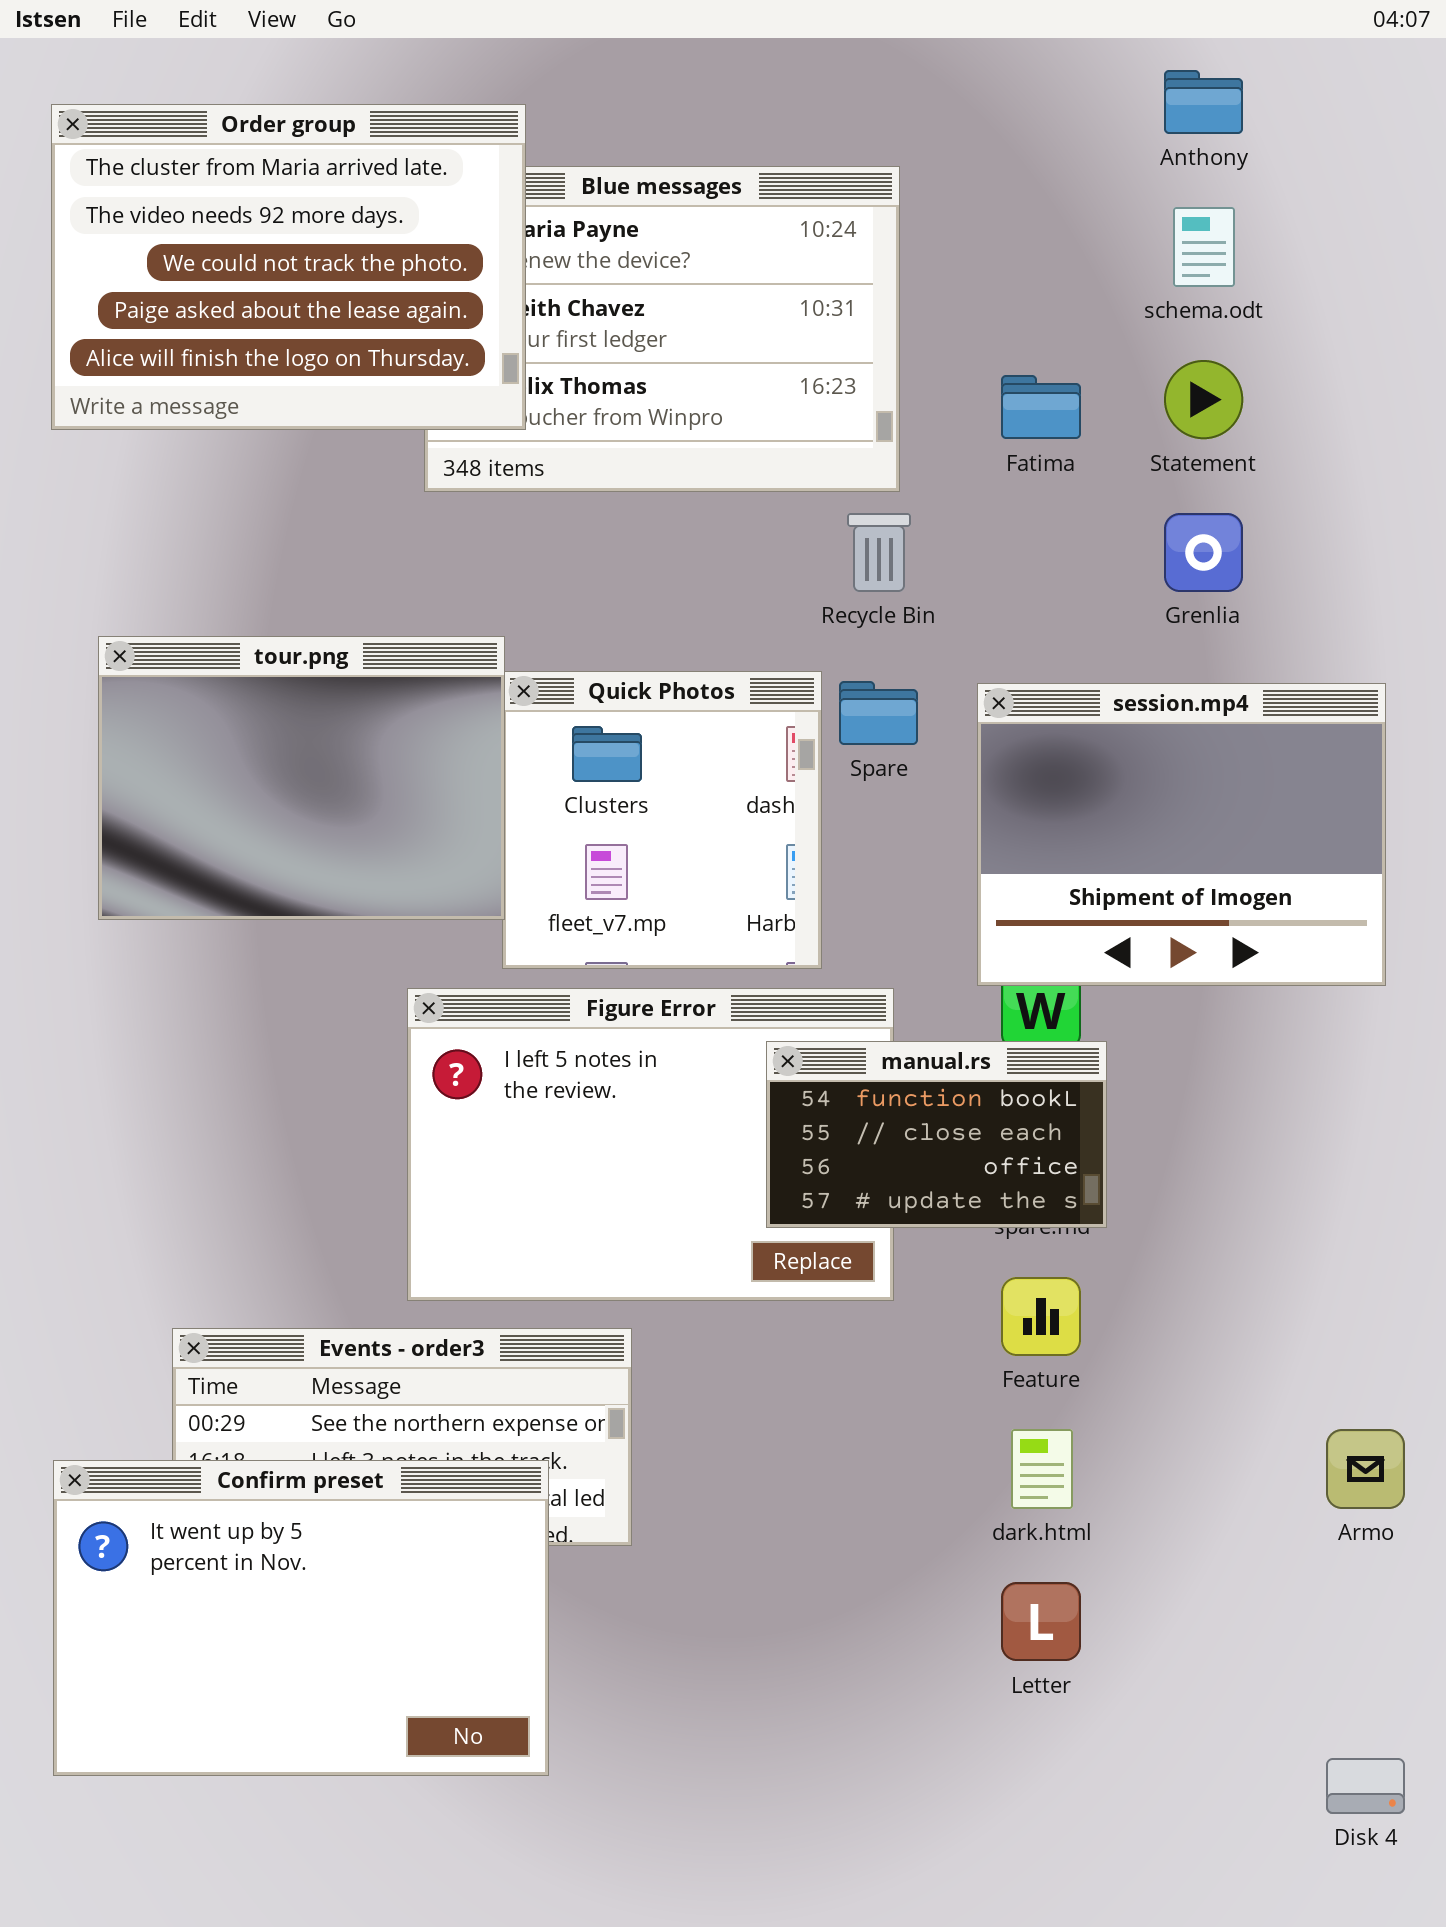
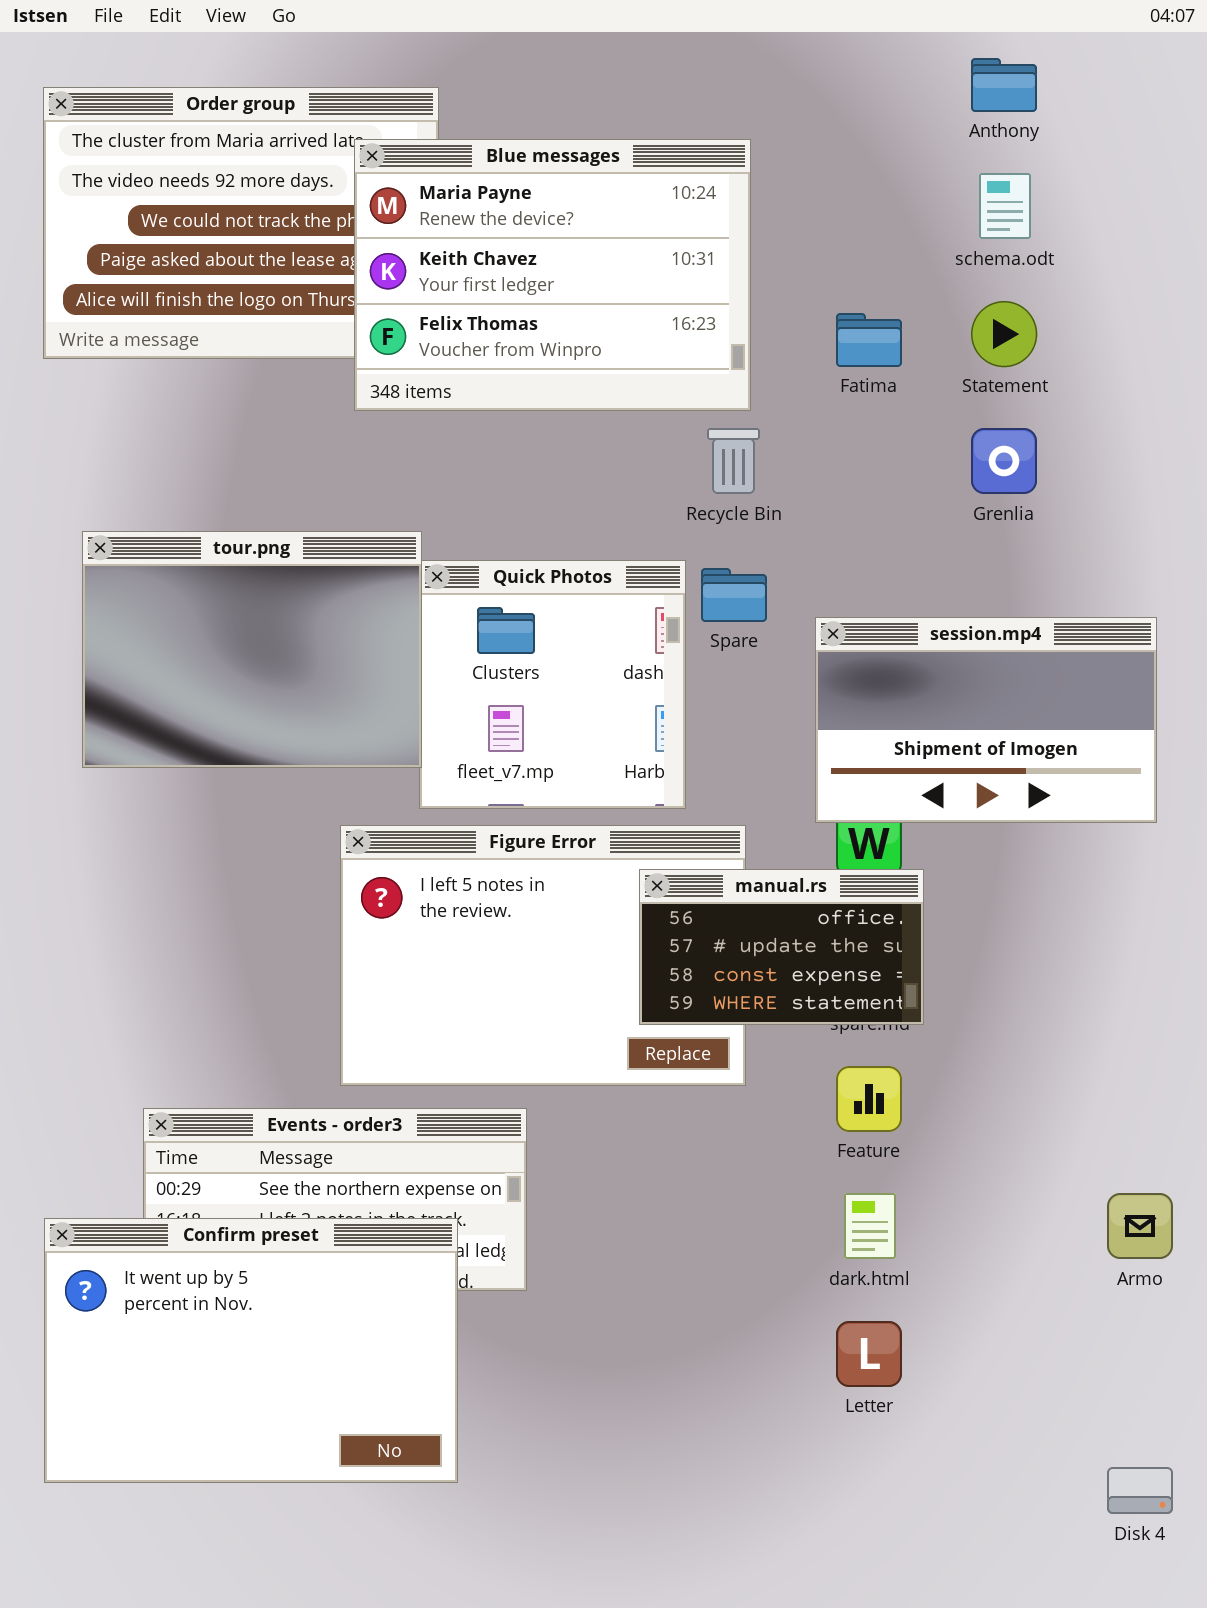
Blue messages: [424,166,900,492] -> [354,139,751,411], raised
session.mp4: [977,683,1386,986] -> [815,617,1157,823], resized
manual.rs: [766,1041,1107,1228] -> [639,869,924,1025], scrolled down 2 rows

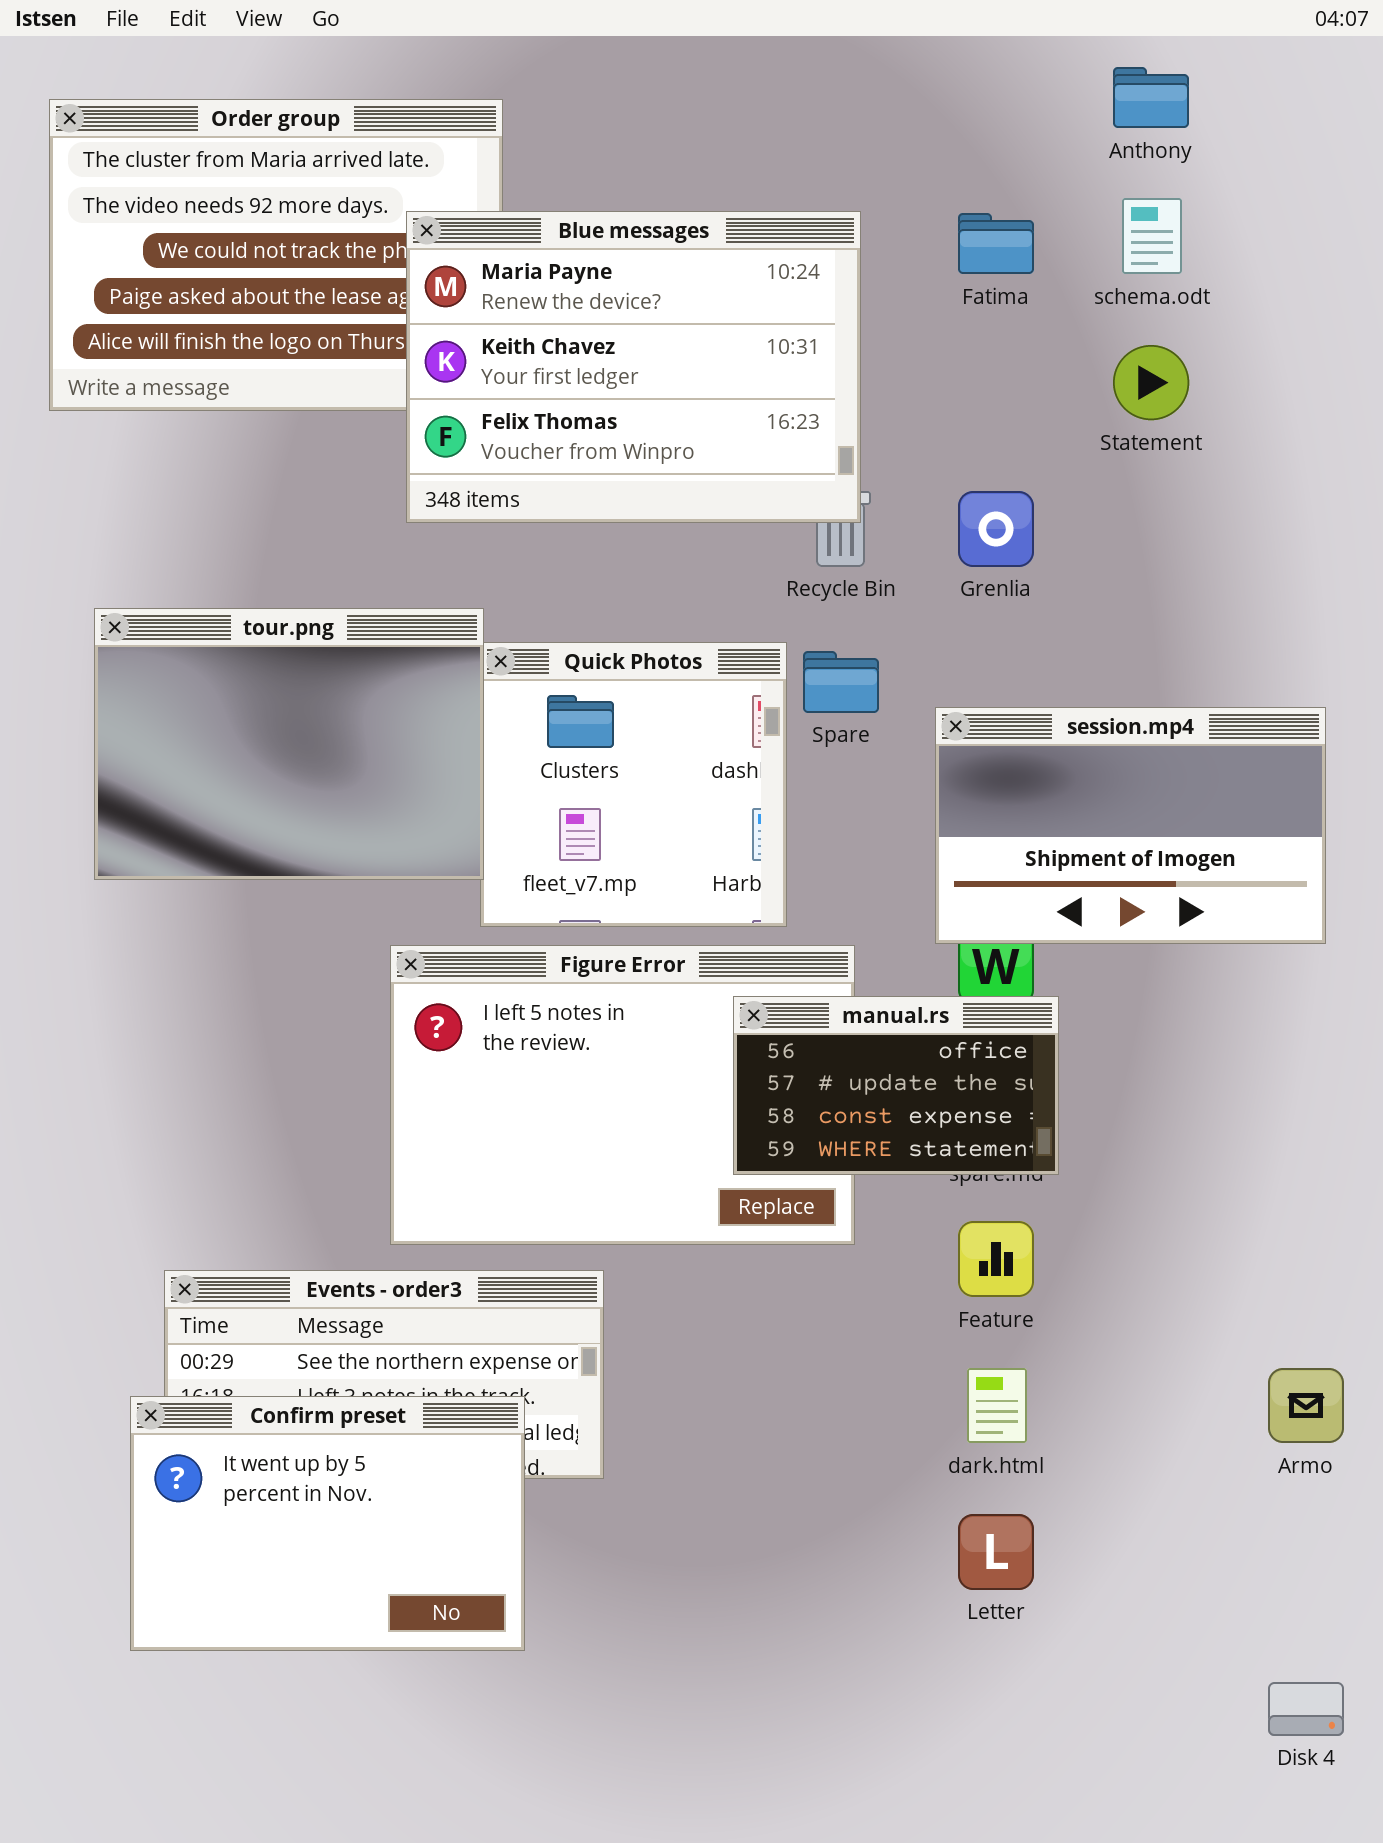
Blue messages: [354,139,751,411] -> [406,211,861,523], moved
Fatima: [836,313,902,367] -> [958,213,1034,274], moved
Grenlia: [971,428,1037,494] -> [958,491,1034,567], moved
Confirm preset: [44,1218,458,1483] -> [130,1396,525,1651], resized

